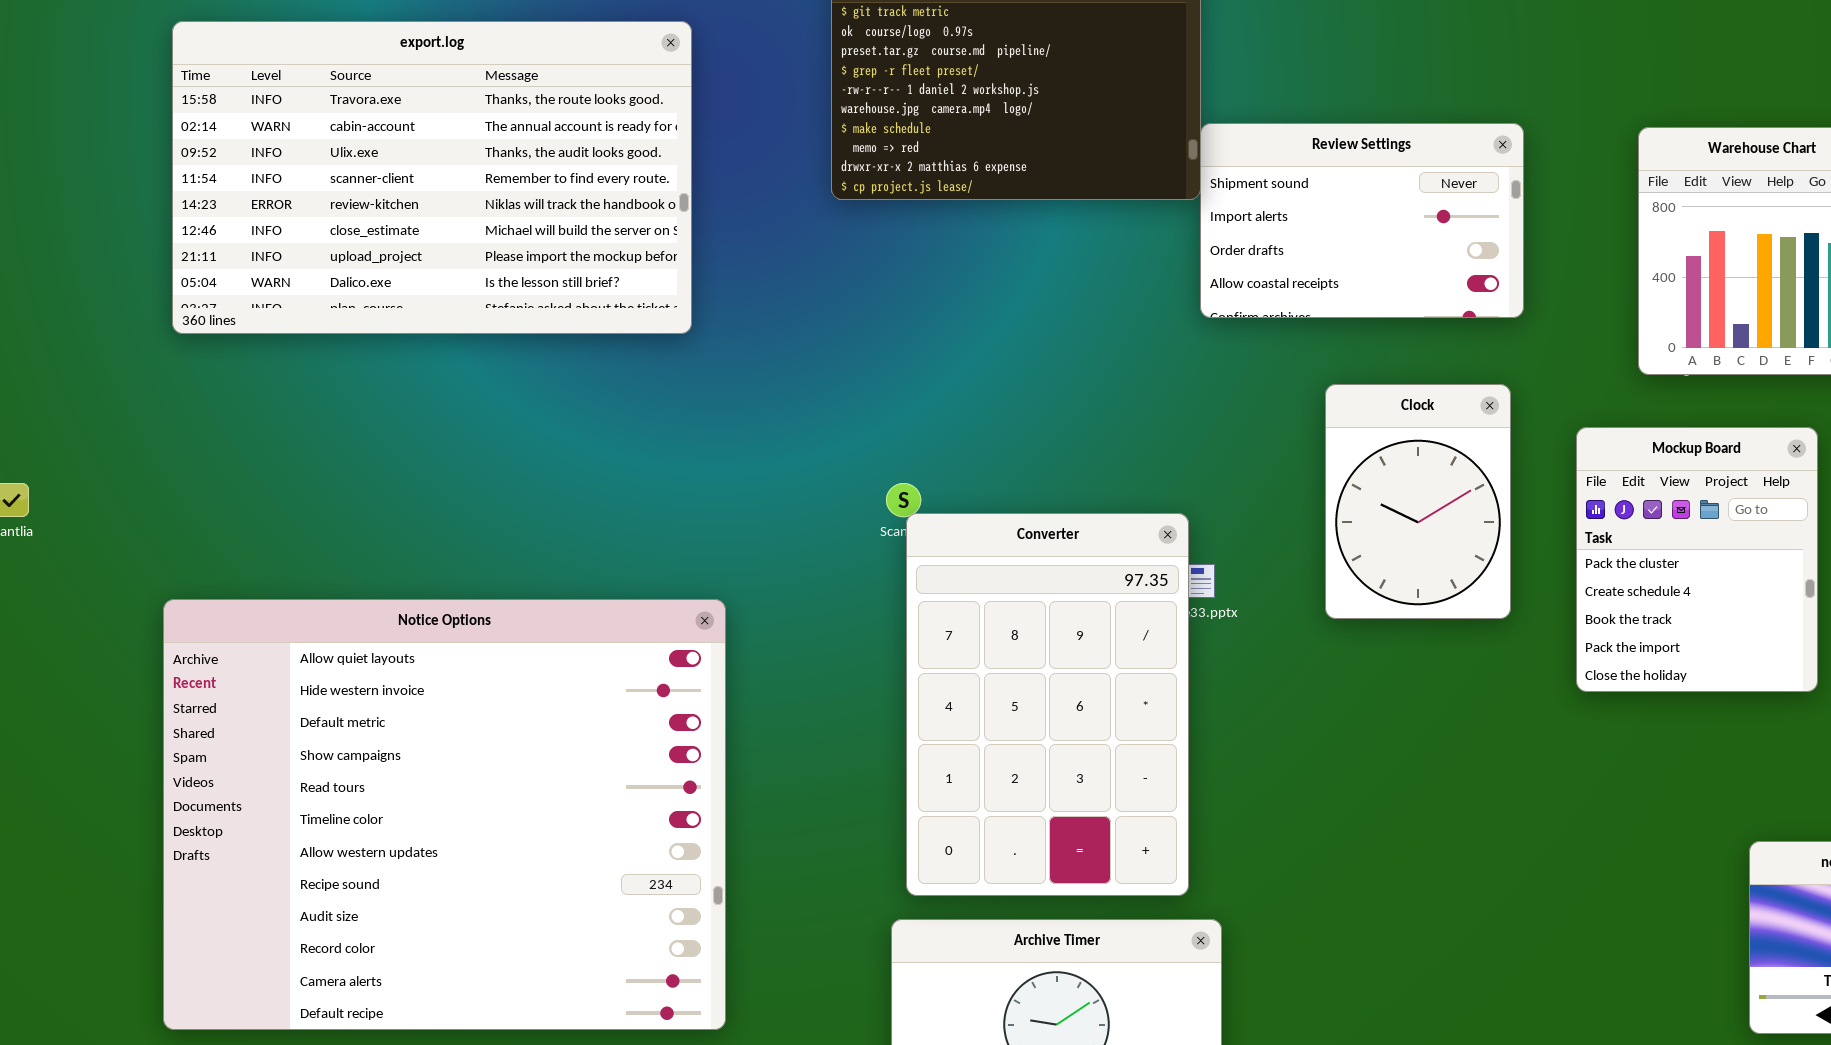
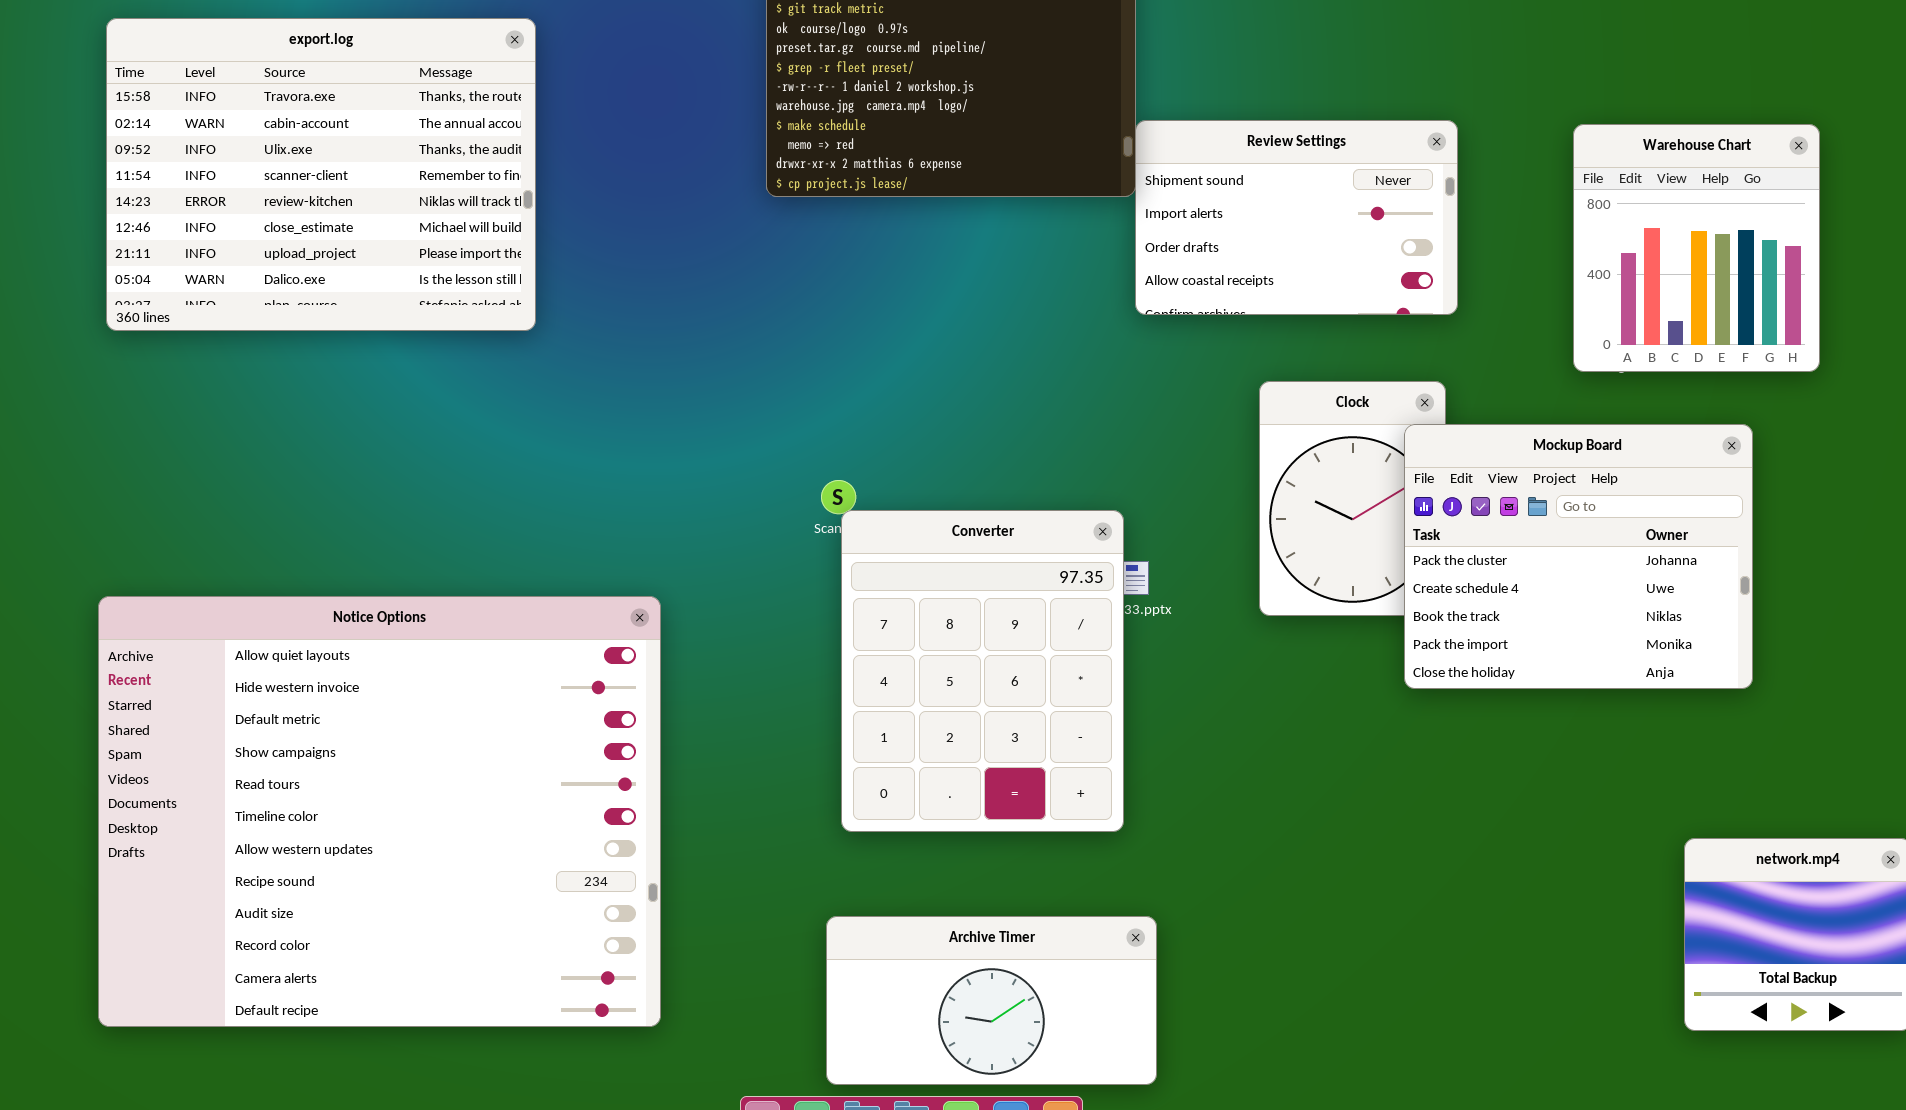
export.log: [172,21,692,334] -> [106,18,536,331], resized
Mockup Board: [1576,427,1818,692] -> [1404,424,1753,689], resized
Converter: [906,513,1189,896] -> [841,510,1124,832], resized

